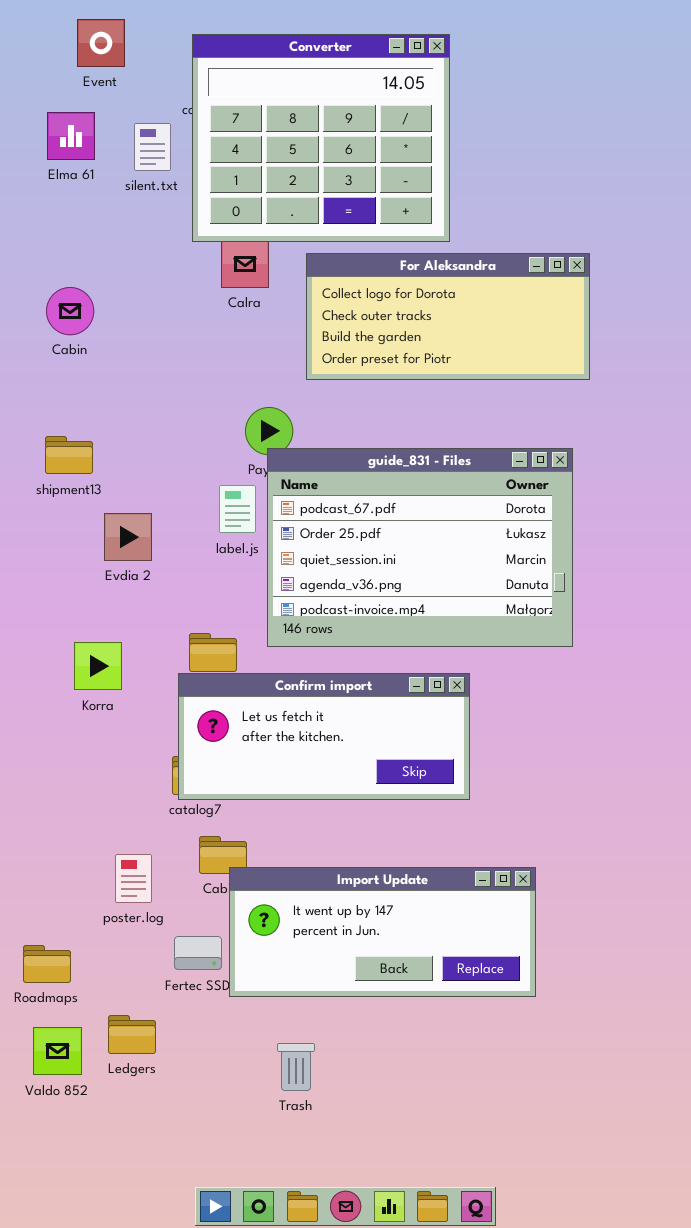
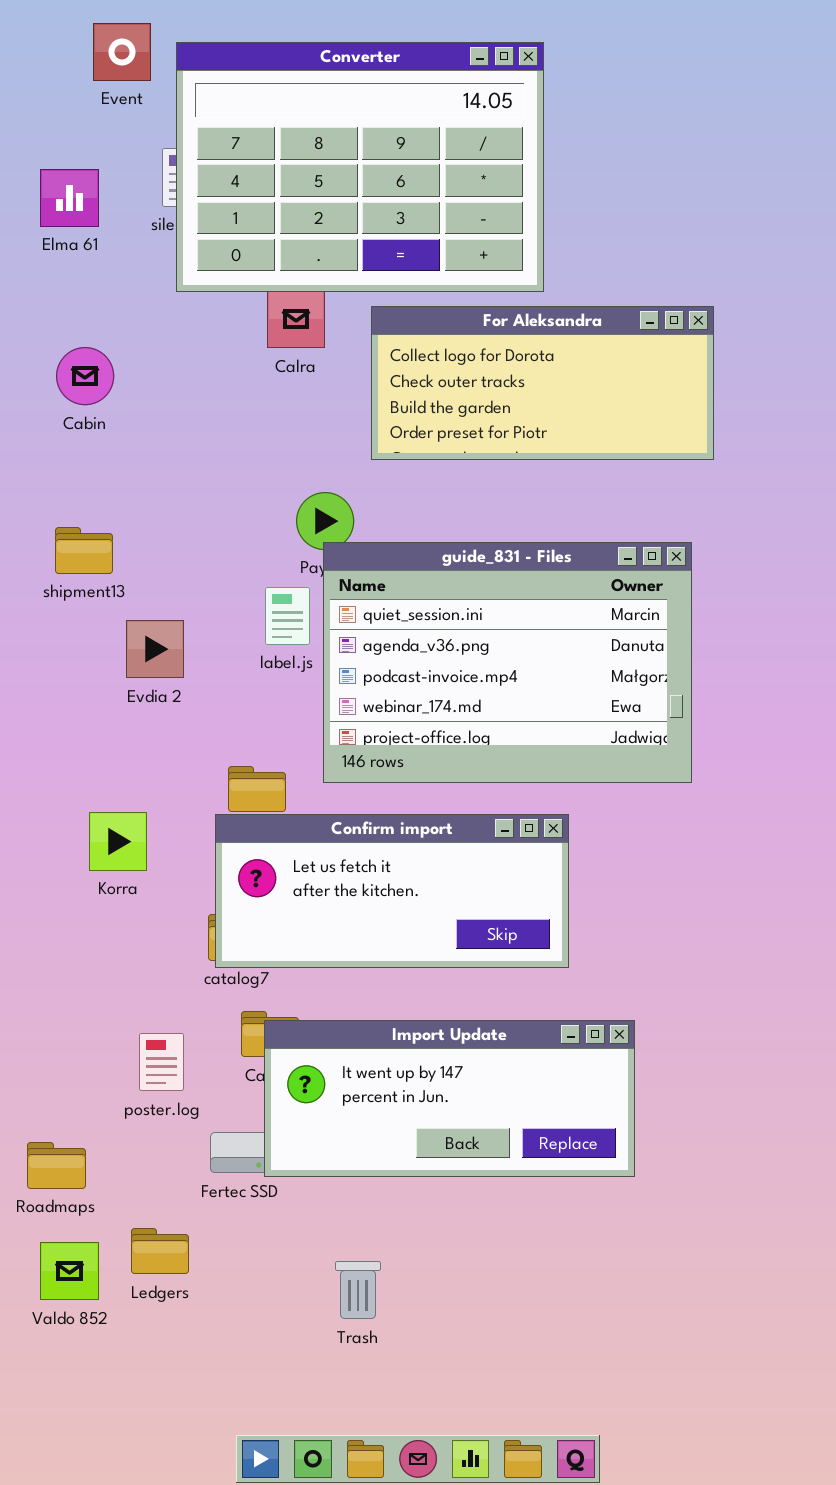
Converter: [192,34,450,242] -> [176,42,544,292], resized
Elma 61: [47,112,95,160] -> [40,169,99,227], moved
guide_831 - Files: [267,448,573,647] -> [323,542,692,783], scrolled down 2 rows
Korra: [74,642,122,690] -> [89,812,147,871], moved
Import Update: [229,867,536,997] -> [264,1020,635,1177], moved

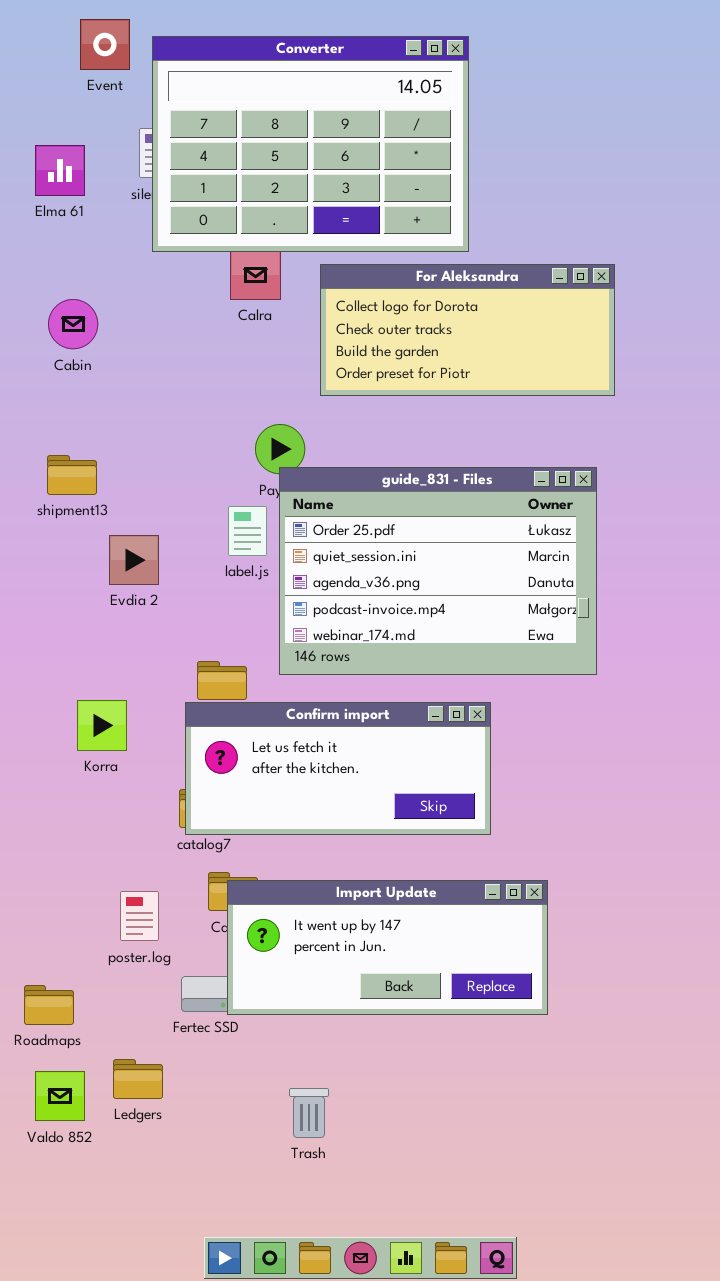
guide_831 - Files: [323,542,692,783] -> [279,467,597,675], scrolled up 1 row

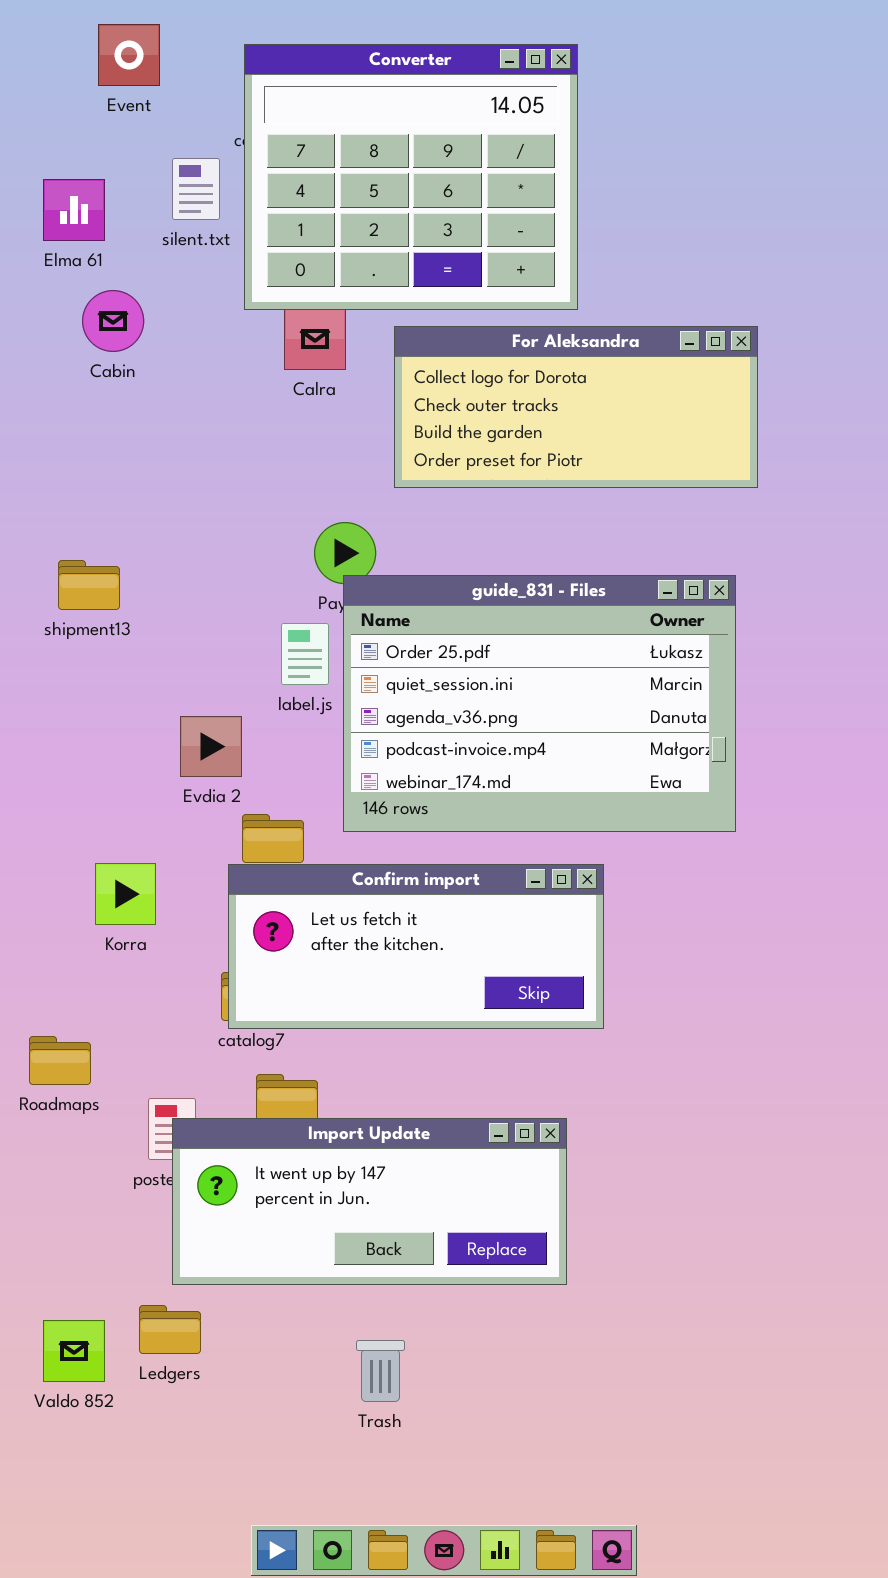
Converter: [152,36,469,252] -> [244,44,578,310], resized
Cabin: [48,299,98,349] -> [82,290,144,352], moved
Evdia 2: [109,535,159,585] -> [180,716,242,777], moved
Import Update: [227,880,548,1015] -> [172,1118,567,1285], moved
Roadmaps: [24,985,74,1025] -> [29,1036,91,1085], moved

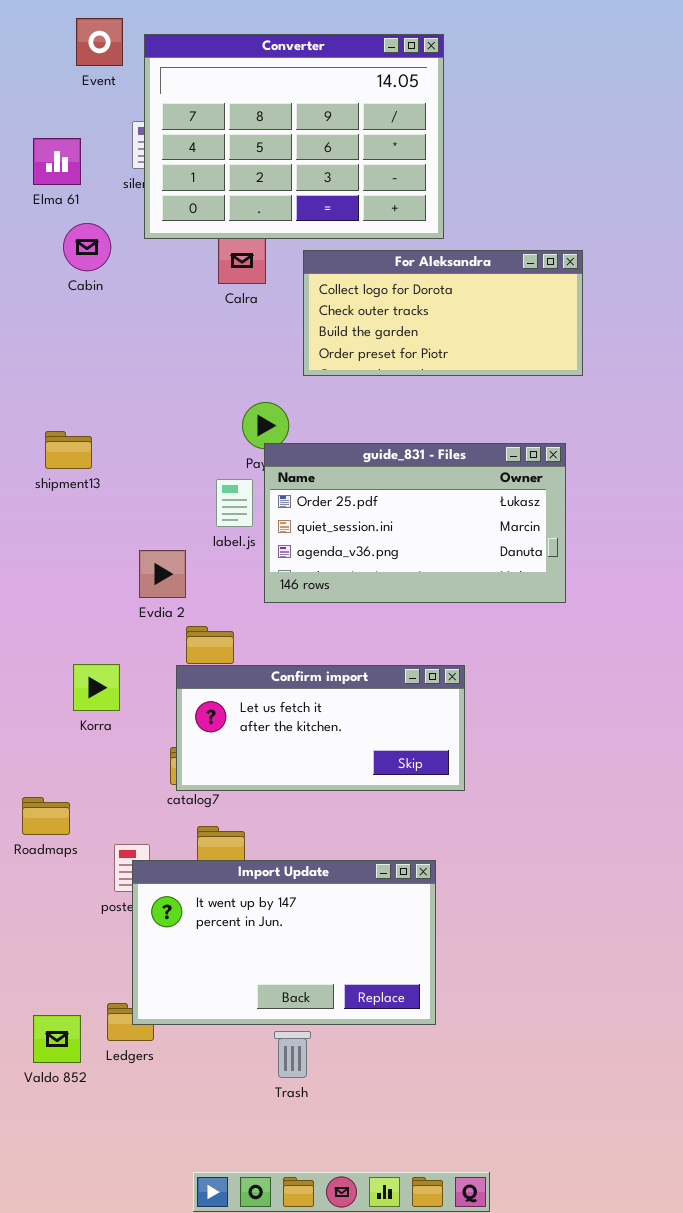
Converter: [244,44,578,310] -> [144,34,444,239], resized
guide_831 - Files: [343,575,736,832] -> [264,443,566,603], resized
Import Update: [172,1118,567,1285] -> [132,860,436,1025], resized

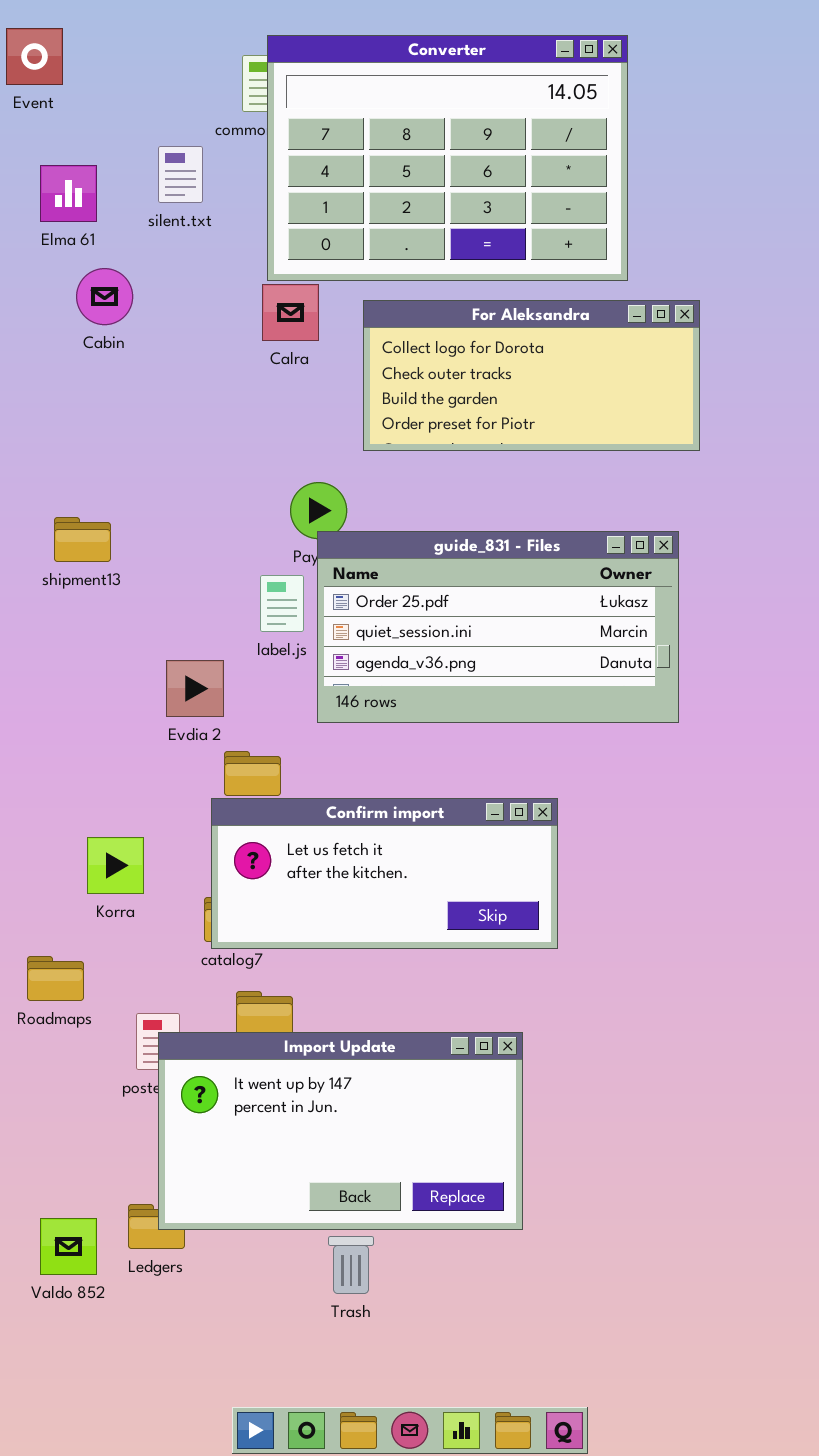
Event: [76,18,123,66] -> [6,28,63,85], moved
Converter: [144,34,444,239] -> [267,35,628,281], moved
Korra: [73,664,120,711] -> [87,837,144,894], moved

